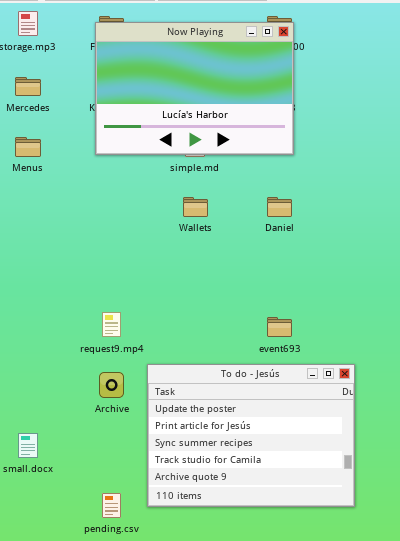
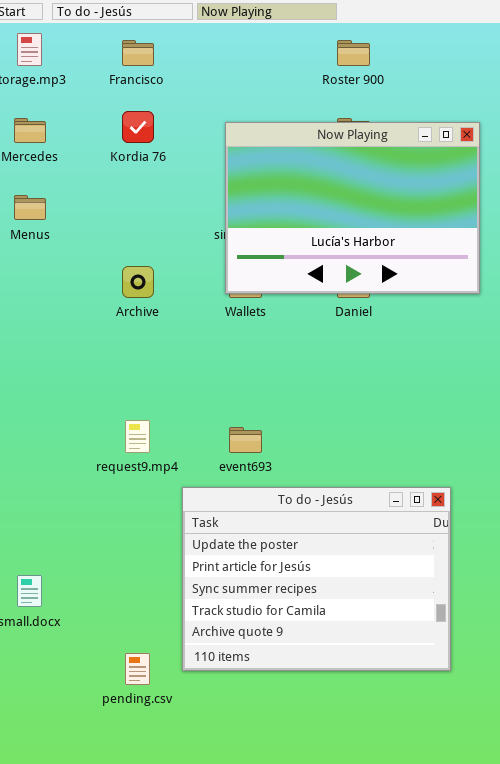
Now Playing: [95,22,294,155] -> [225,122,480,294], moved
event693: [267,317,292,337] -> [229,427,262,453], moved
Archive: [99,372,124,398] -> [122,266,154,298], moved

